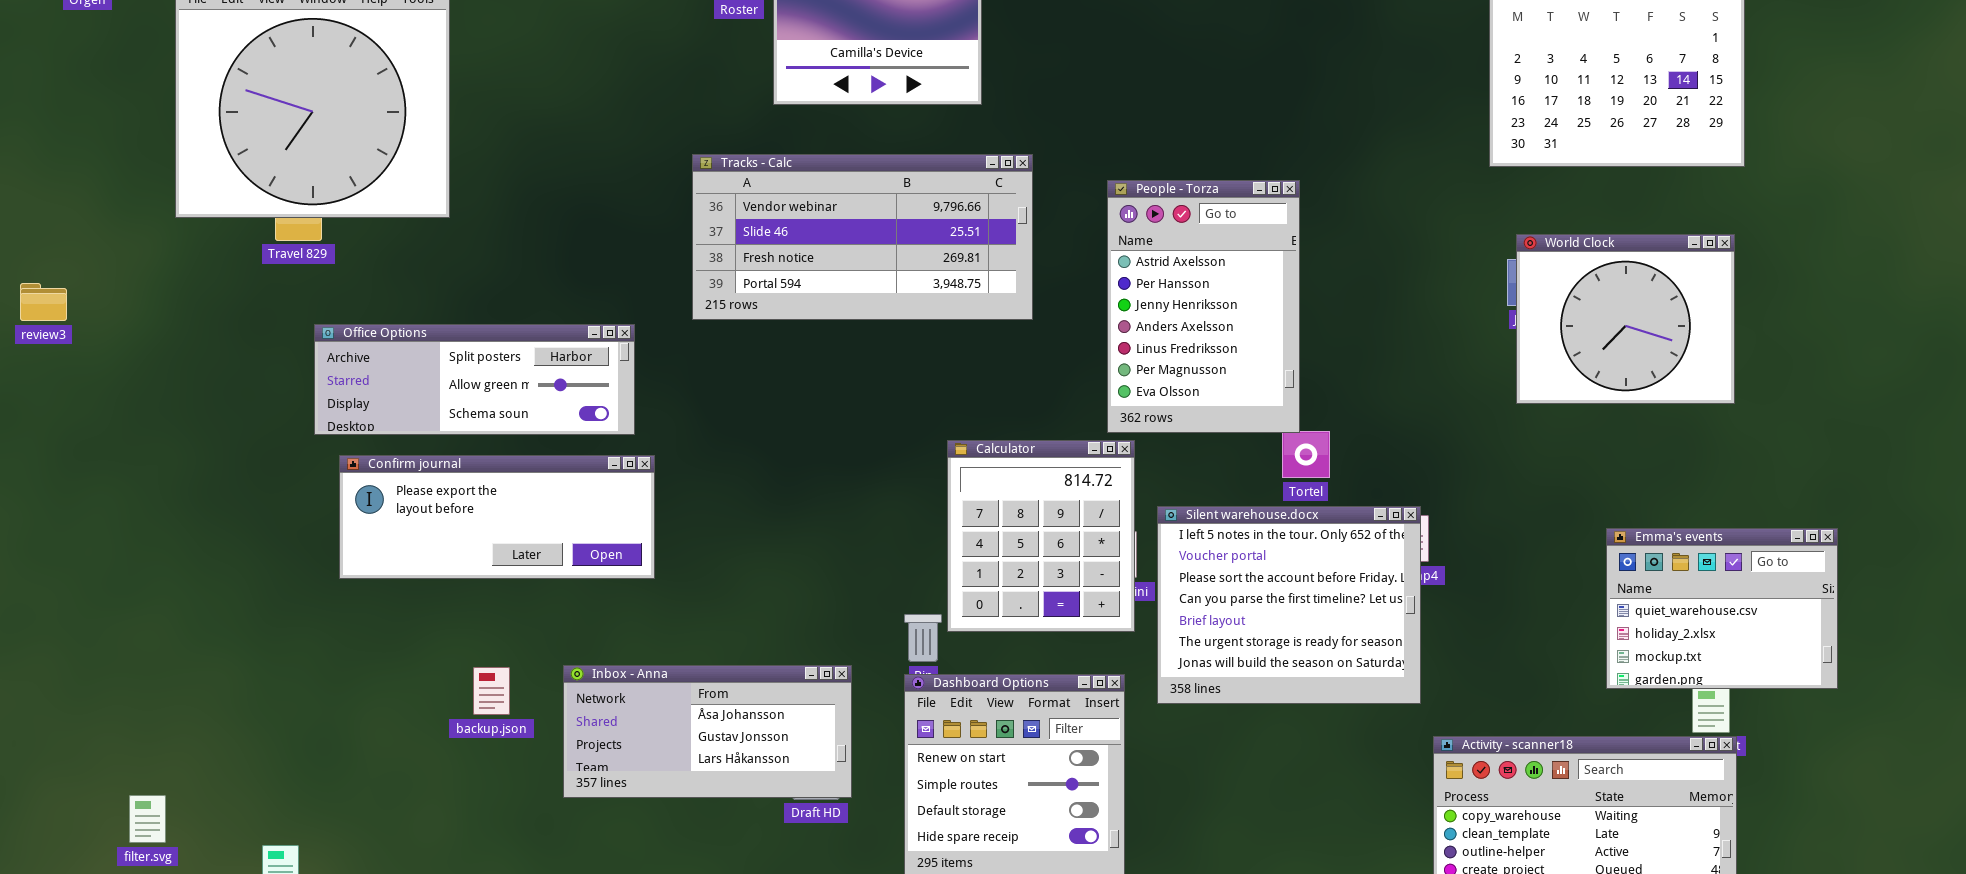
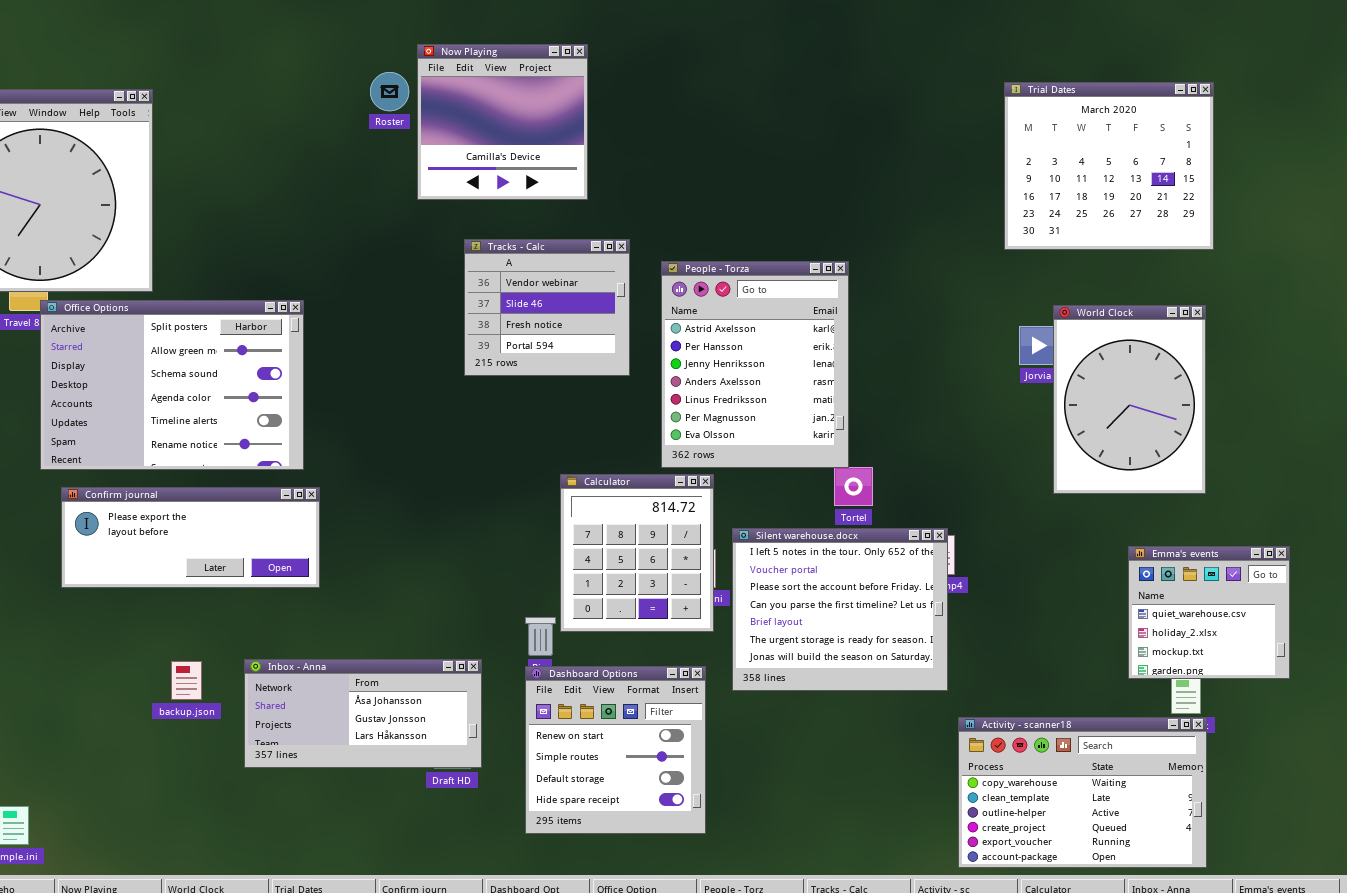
Tracks - Calc: [692,154,1033,320] -> [464,239,630,376], resized
People - Torza: [1107,180,1300,433] -> [661,261,849,468], resized
World Clock: [1516,234,1735,404] -> [1053,305,1206,494], resized
Office Options: [314,324,635,435] -> [40,300,304,470], resized
Emma's events: [1606,528,1838,689] -> [1128,546,1290,679], resized

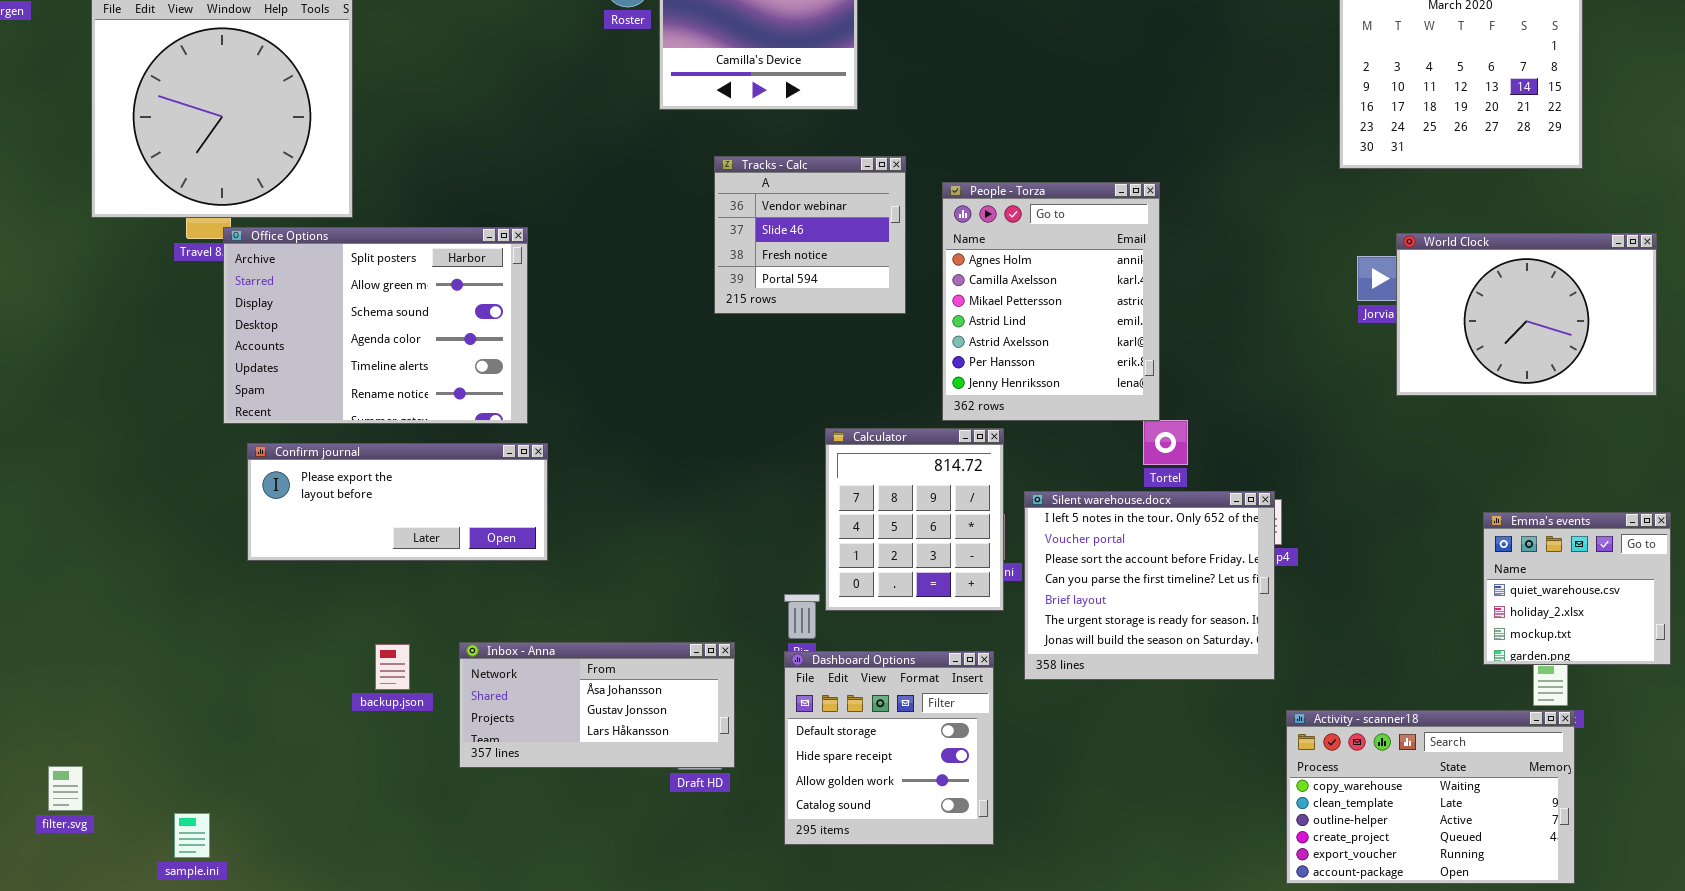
People - Torza: [661,261,849,468] -> [942,182,1160,421], scrolled up 4 rows
World Clock: [1053,305,1206,494] -> [1396,233,1657,396], resized
Dashboard Options: [525,666,706,834] -> [784,651,994,845], scrolled down 2 rows

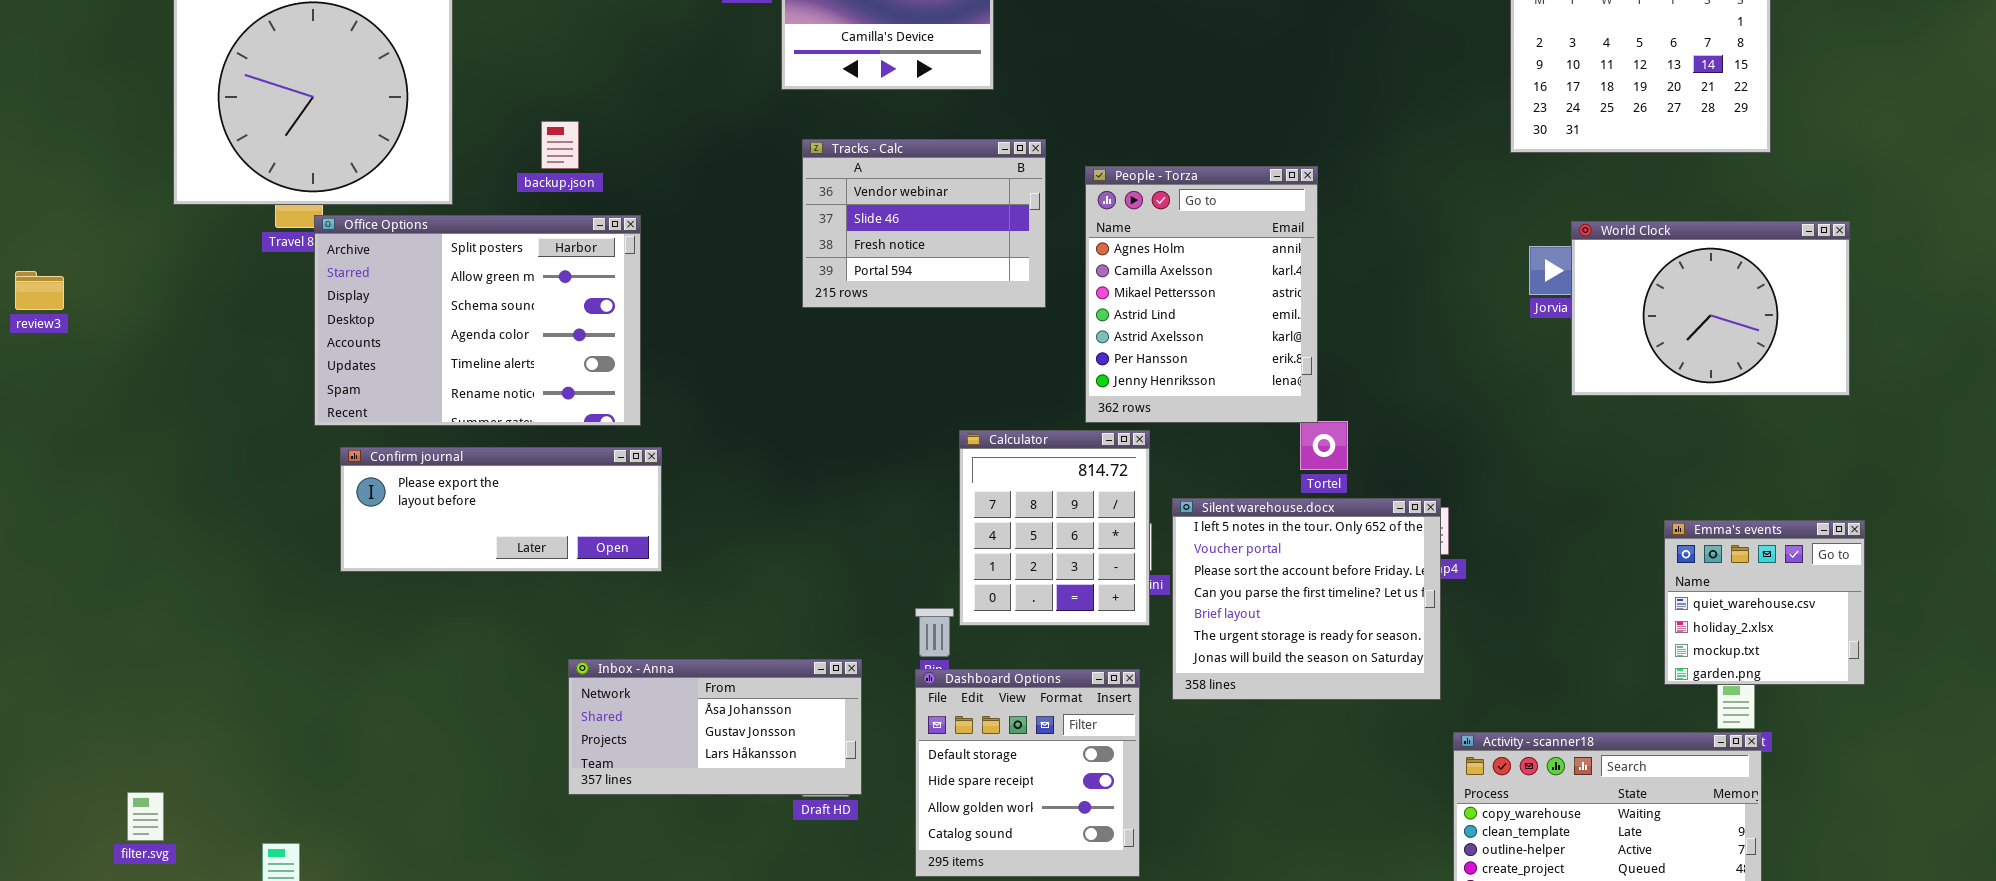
Tracks - Calc: [714,156,906,314] -> [802,139,1046,308], resized
backup.json: [375,644,410,690] -> [541,121,579,169], moved

